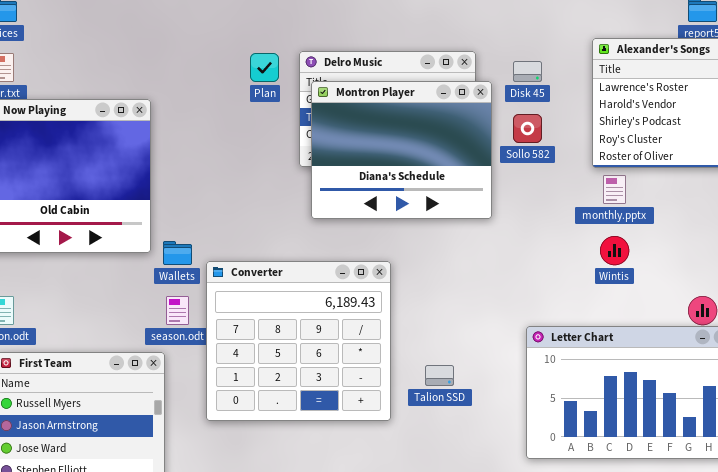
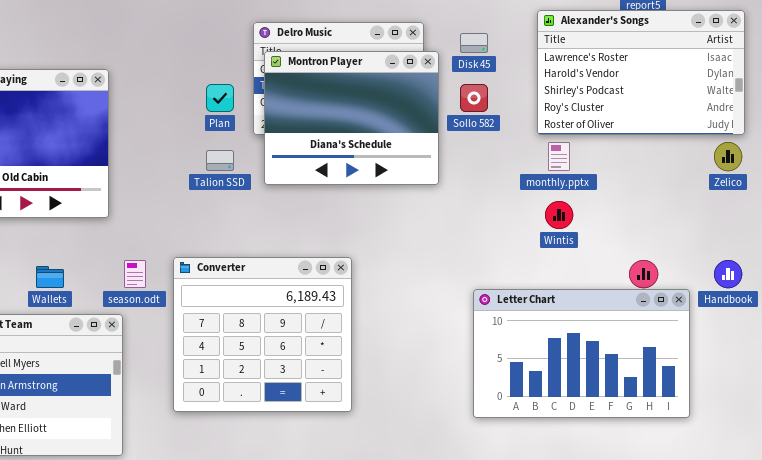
Plan: [250,53,279,82] -> [206,84,234,112], moved
Wallets: [163,241,192,265] -> [36,266,64,288], moved
Converter: [206,261,391,421] -> [173,257,352,412], moved
Talion SSD: [425,365,454,386] -> [206,150,234,171], moved

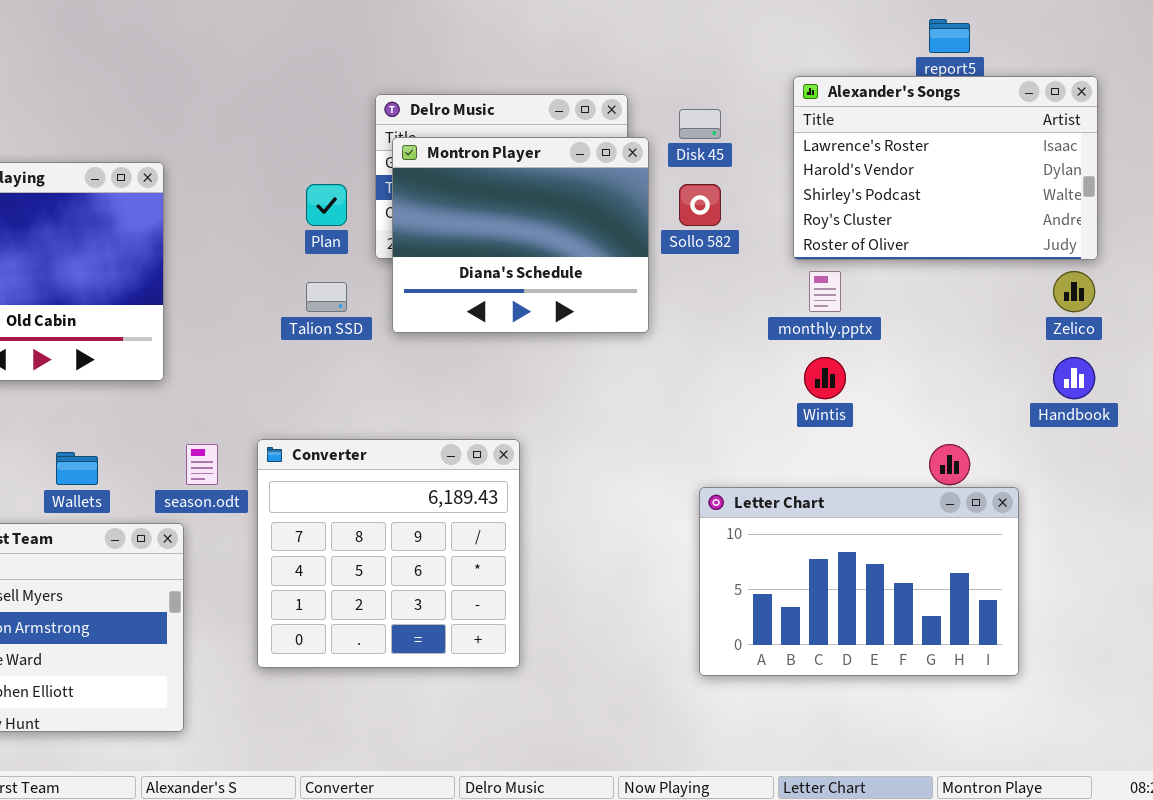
Handbook: [714,260,742,288] -> [1053,357,1095,399], moved

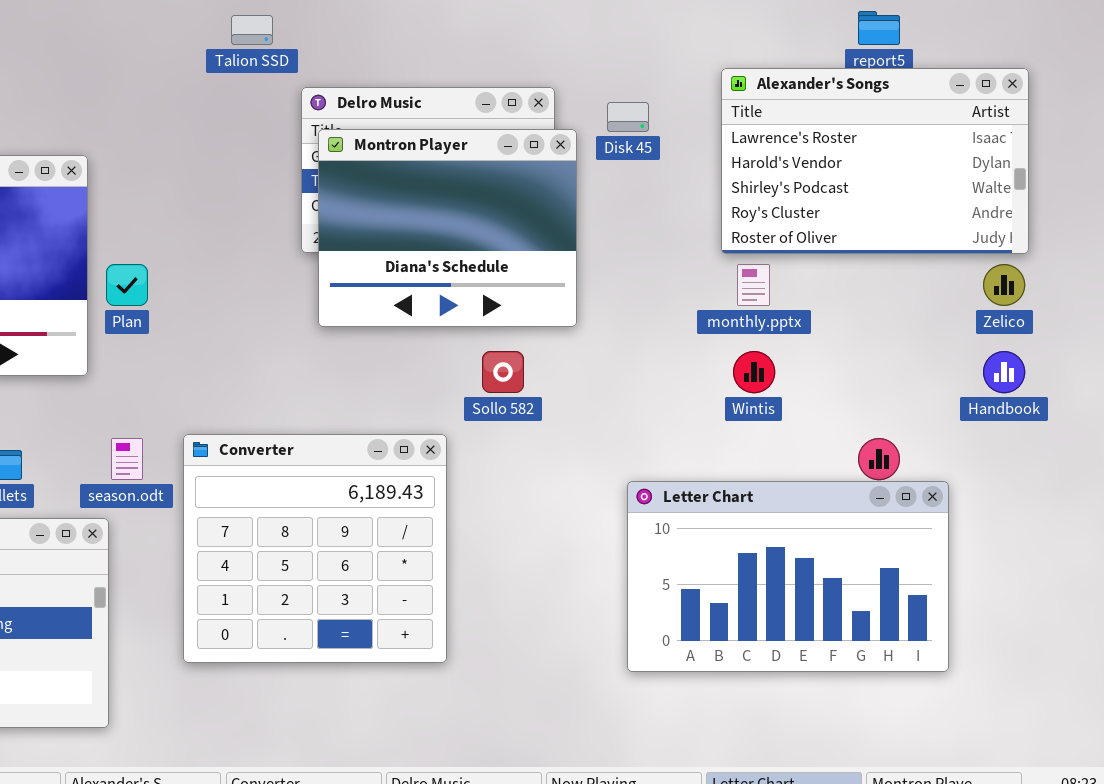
Plan: [306,184,347,226] -> [106,264,148,306], moved
Sollo 582: [679,184,721,226] -> [482,351,524,393], moved
Talion SSD: [306,282,347,312] -> [231,15,273,45], moved

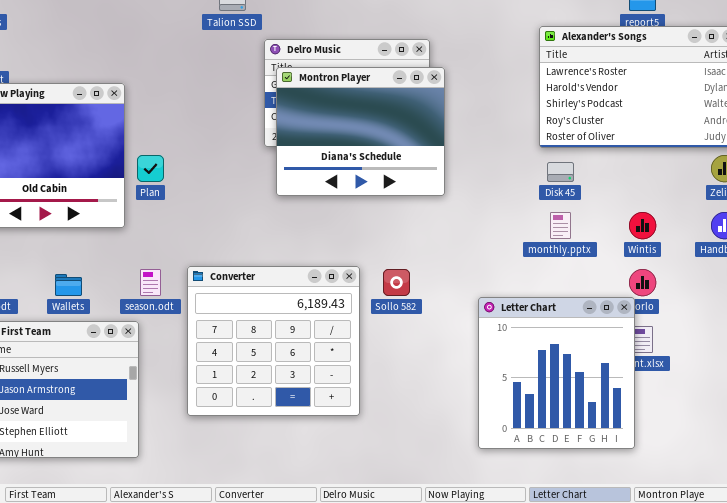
Disk 45: [607,102,649,132] -> [547,162,574,182], moved
monthly.pptx: [737,264,770,306] -> [550,212,571,239], moved
Sollo 582: [482,351,524,393] -> [383,269,410,296], moved
Wintis: [733,351,775,393] -> [629,212,656,239], moved
Letter Chart: [627,481,949,672] -> [478,297,635,449], resized

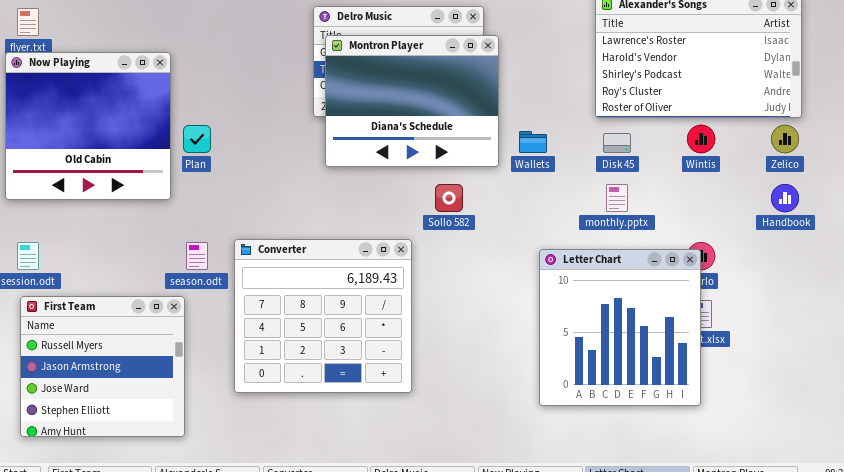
Wintis: [629,212,656,239] -> [687,125,715,153], moved
Sollo 582: [383,269,410,296] -> [435,184,463,212], moved
Wallets: [55,274,82,296] -> [519,131,547,153], moved
Letter Chart: [478,297,635,449] -> [539,249,701,406], moved

